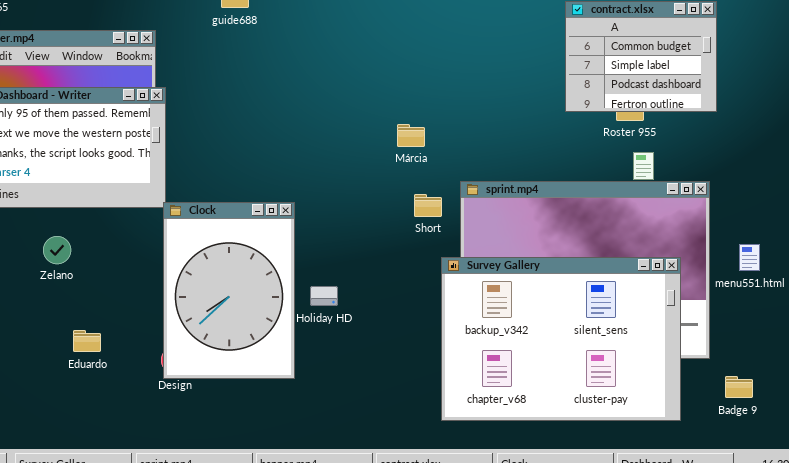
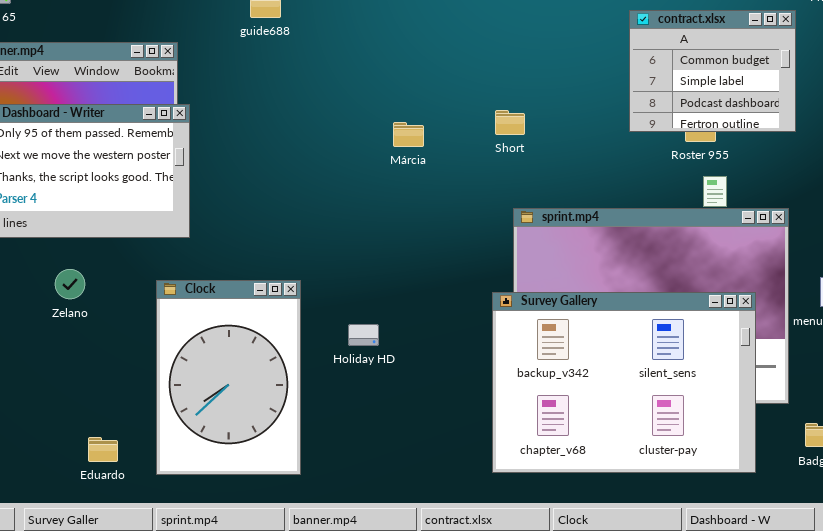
Márcia: [397,124,425,147] -> [393,122,424,147], moved
Short: [414,194,442,217] -> [495,110,525,135], moved
Clock: [163,202,295,379] -> [156,280,301,475], moved
Eduardo: [73,330,101,352] -> [88,437,118,462], moved

